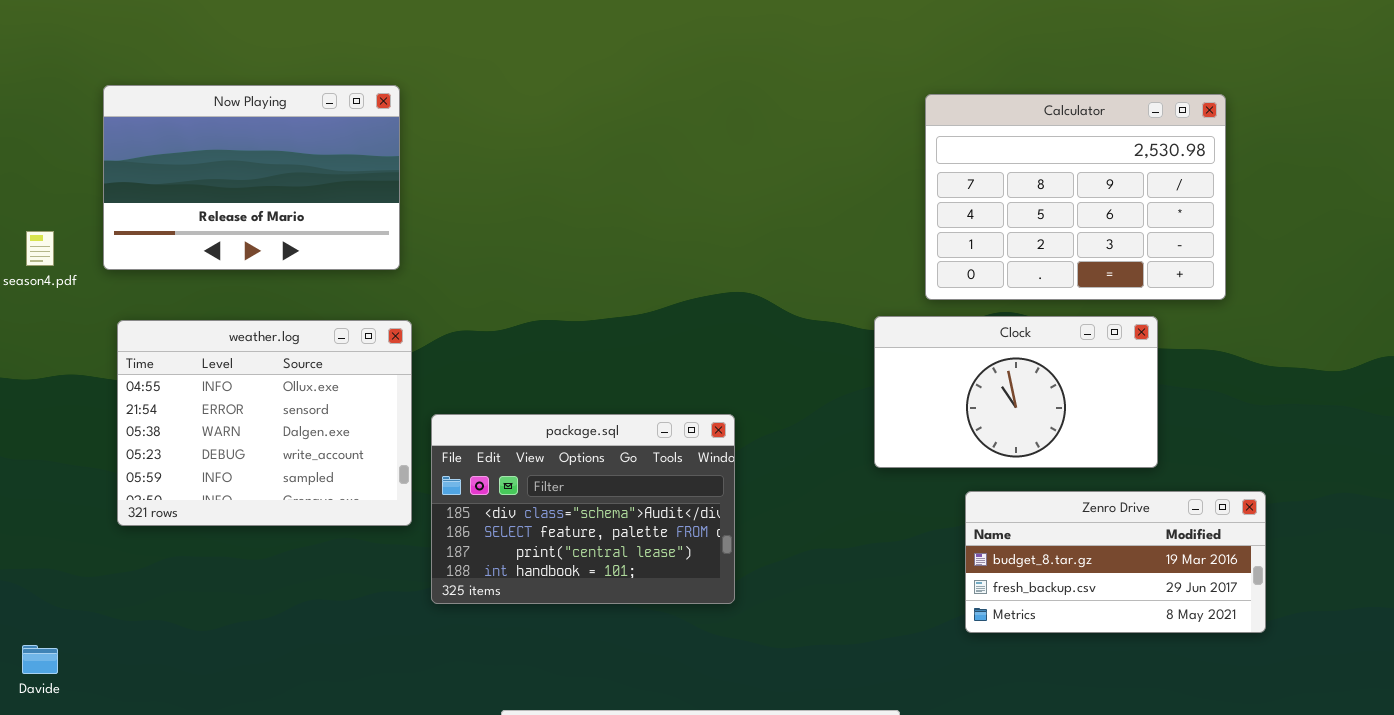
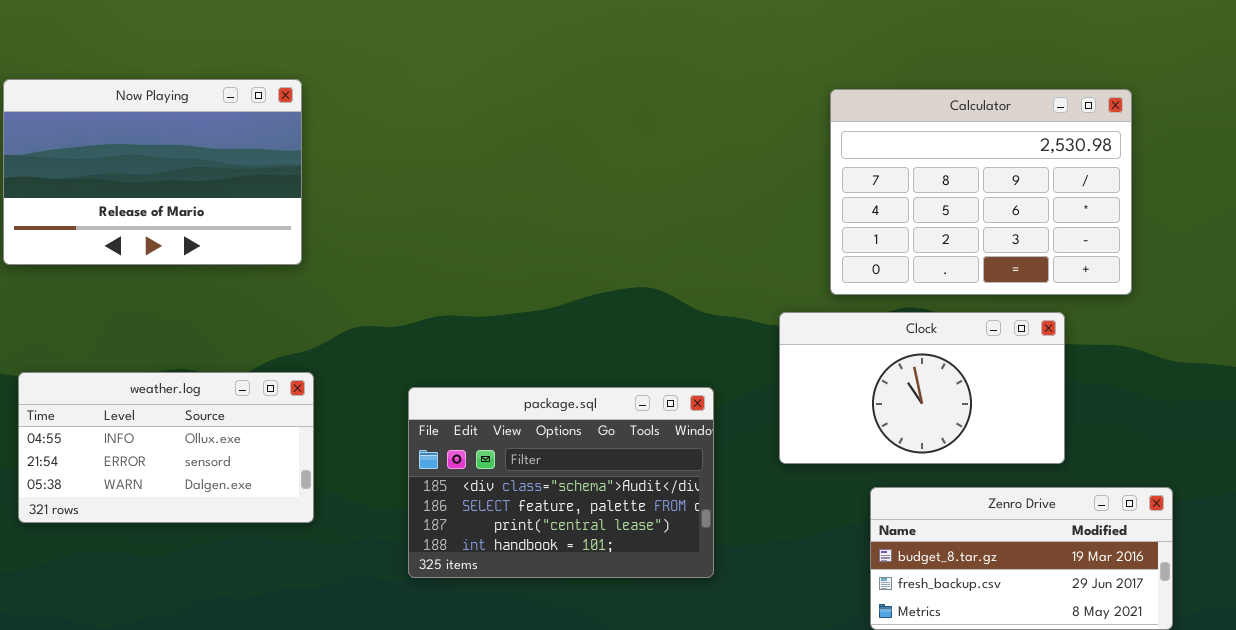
weather.log: [117,320,412,526] -> [18,372,314,523], resized
package.sql: [431,414,735,604] -> [408,387,714,578], moved

